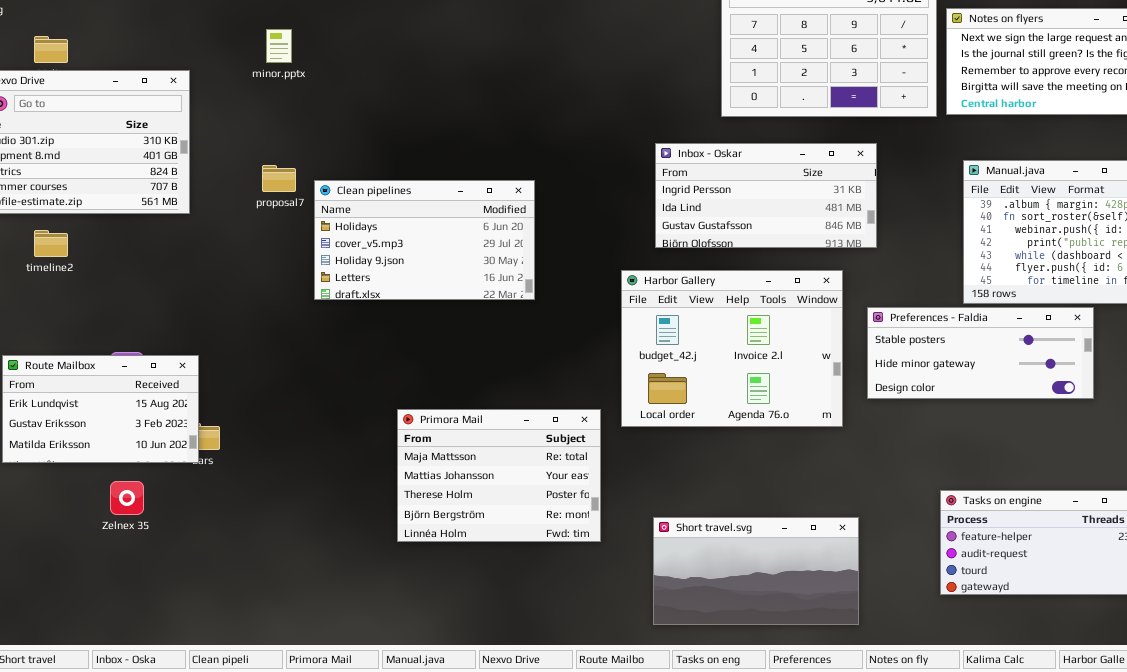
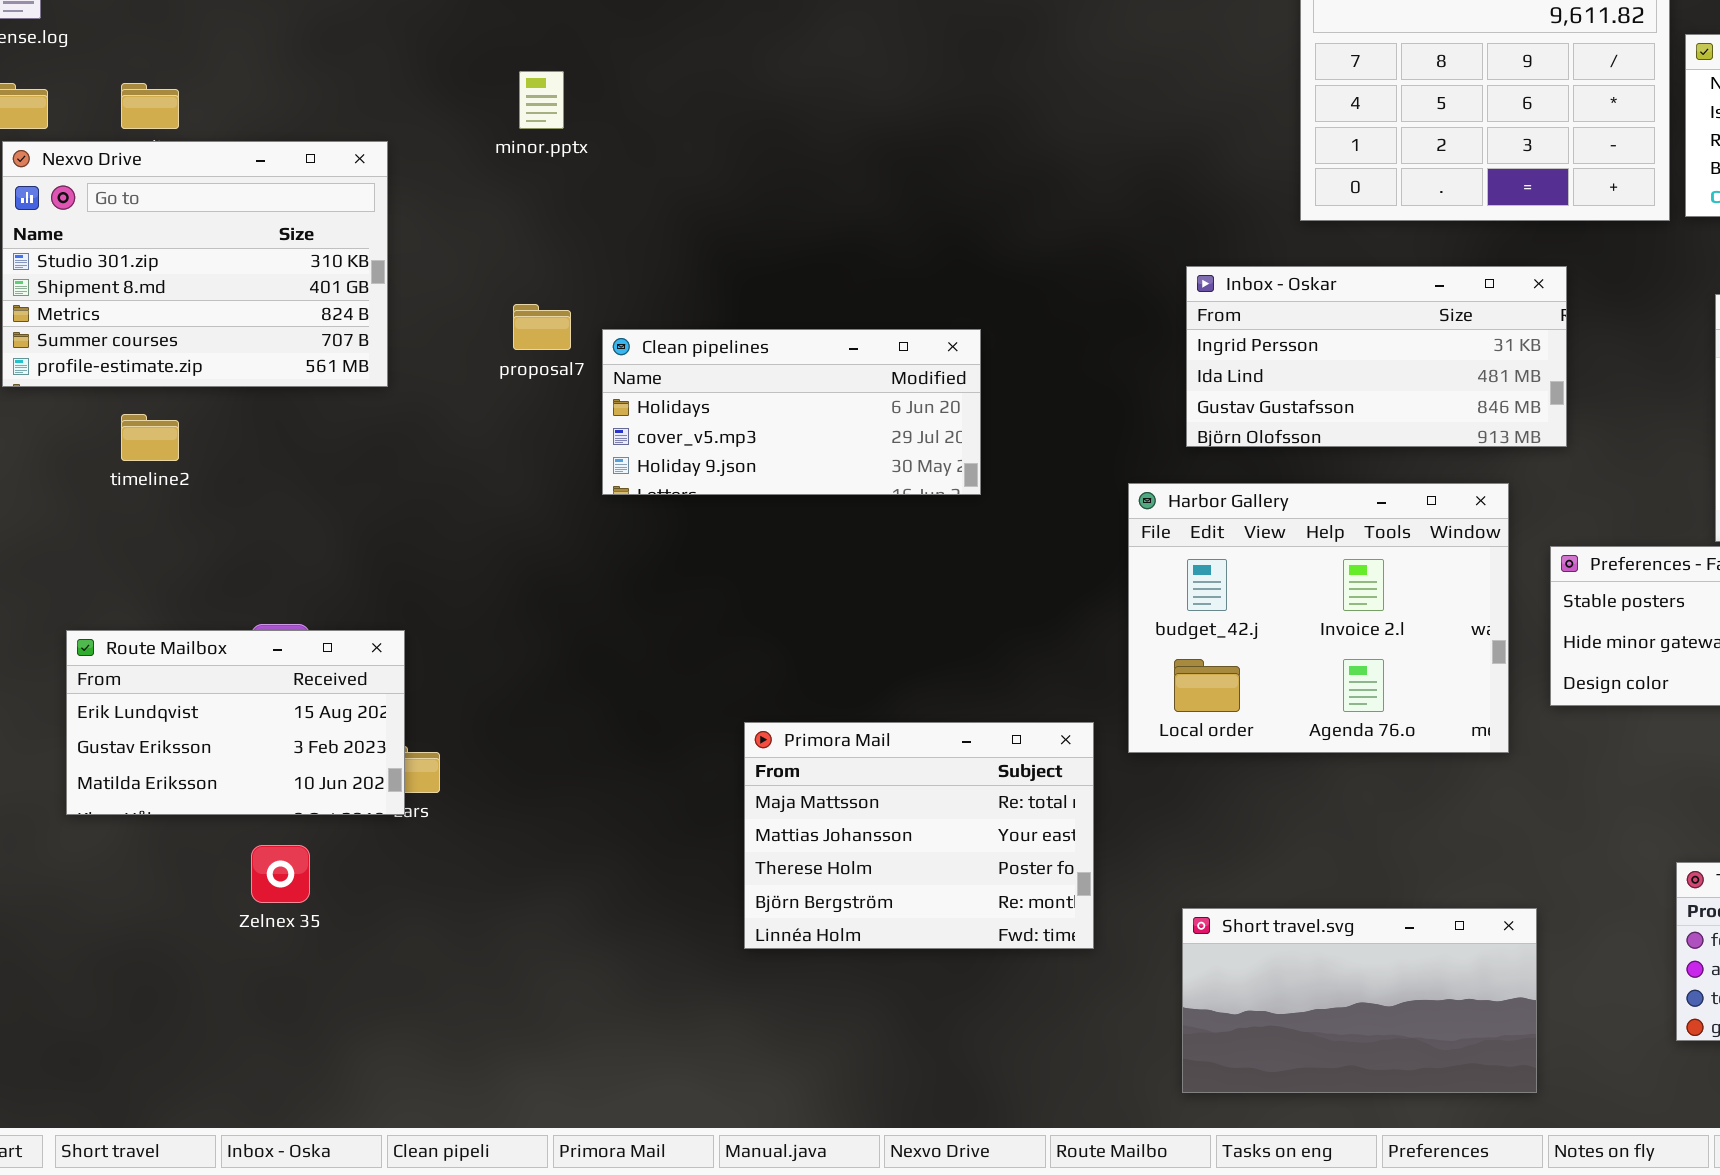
Clean pipelines: [314,180,535,300] -> [602,329,981,495], resized

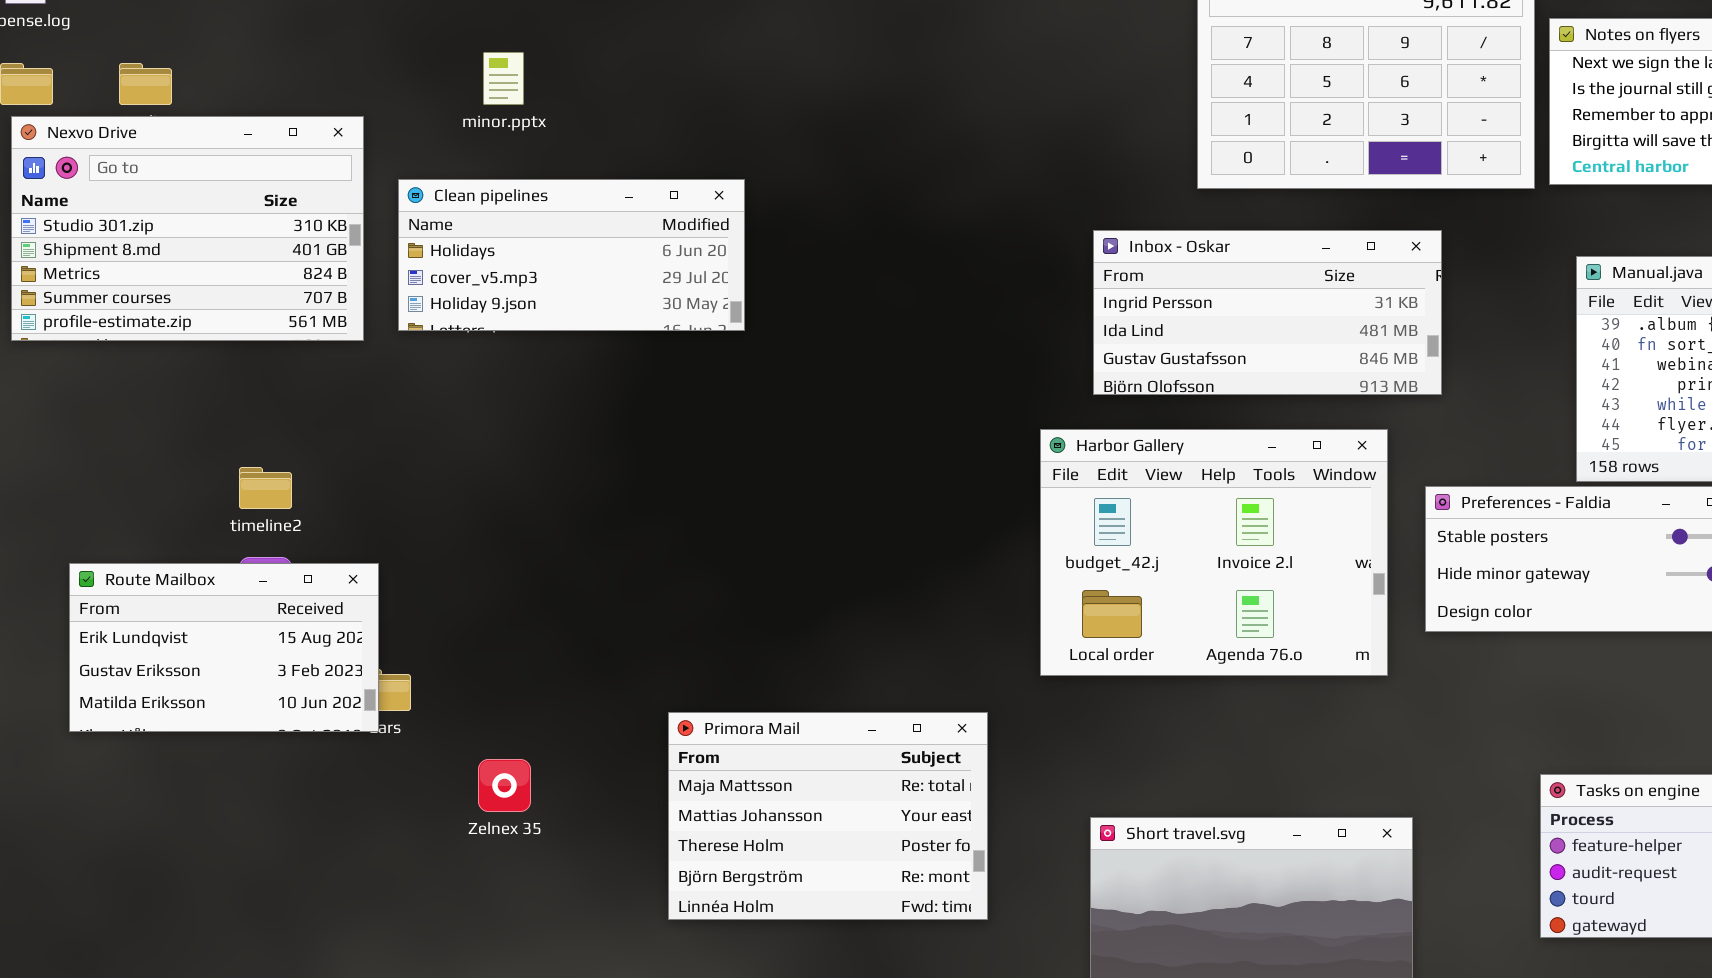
Clean pipelines: [602,329,981,495] -> [398,179,745,331], moved
timeline2: [121,414,179,461] -> [239,467,292,509], moved
Primora Mail: [744,722,1094,949] -> [668,712,988,920], moved
Zelnex 35: [251,845,310,903] -> [478,759,531,812], moved

